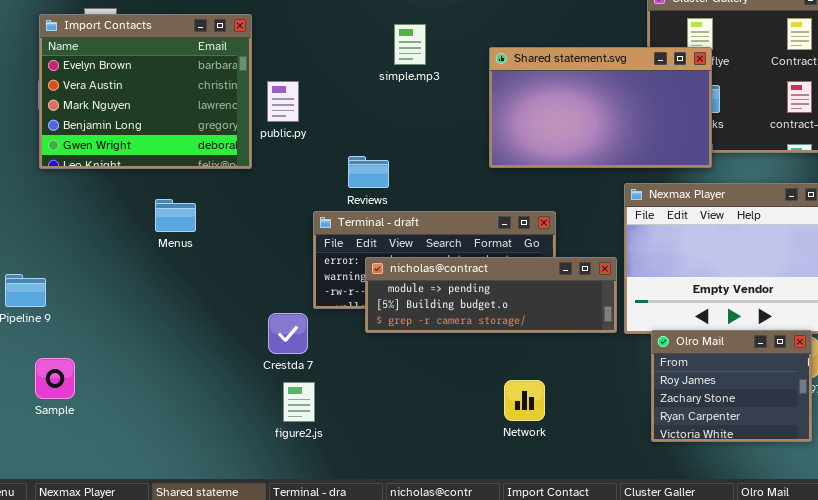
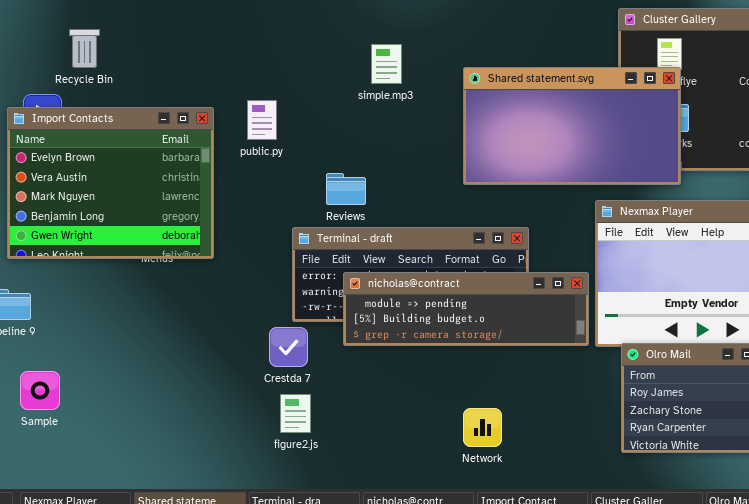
Import Contacts: [39,14,252,169] -> [7,107,214,259], moved
Crestda 7: [268,313,308,354] -> [269,327,308,367], moved
Network: [504,380,545,421] -> [463,408,502,447], moved
figure2.js: [283,382,315,422] -> [280,394,311,433], moved

